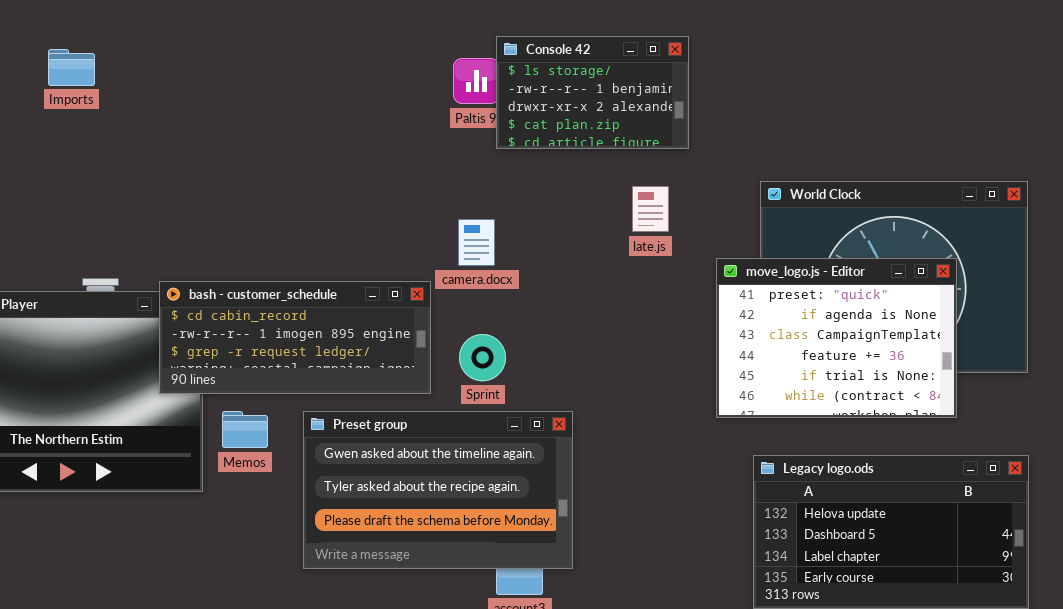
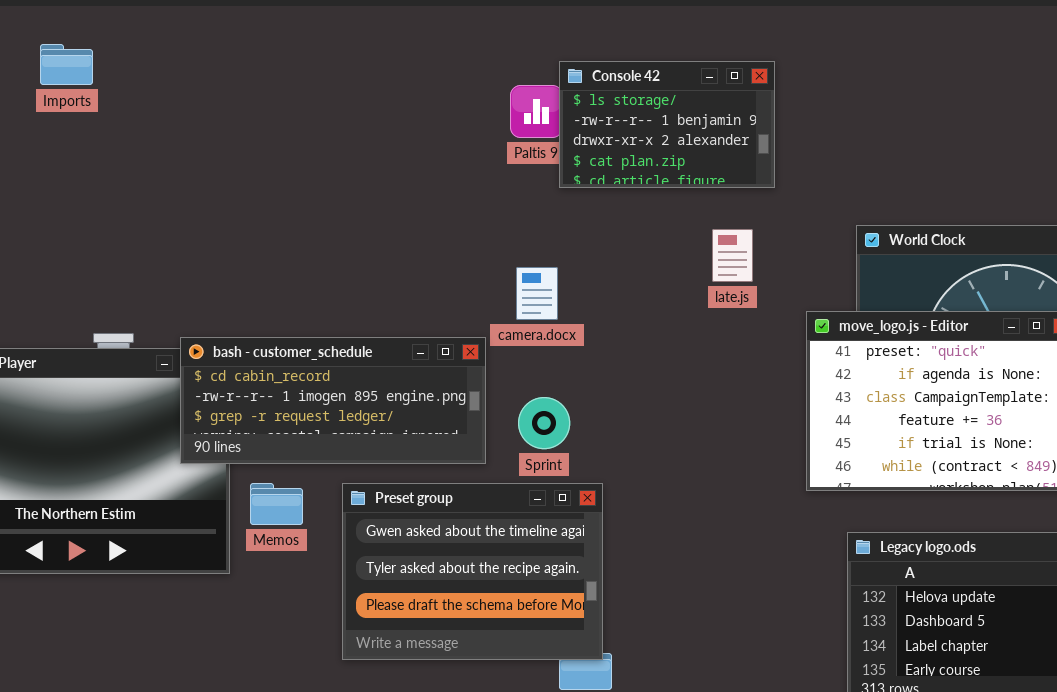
Imports: [48,49,95,86] -> [40,44,93,85], moved
Preset group: [303,411,573,569] -> [342,483,603,660], resized

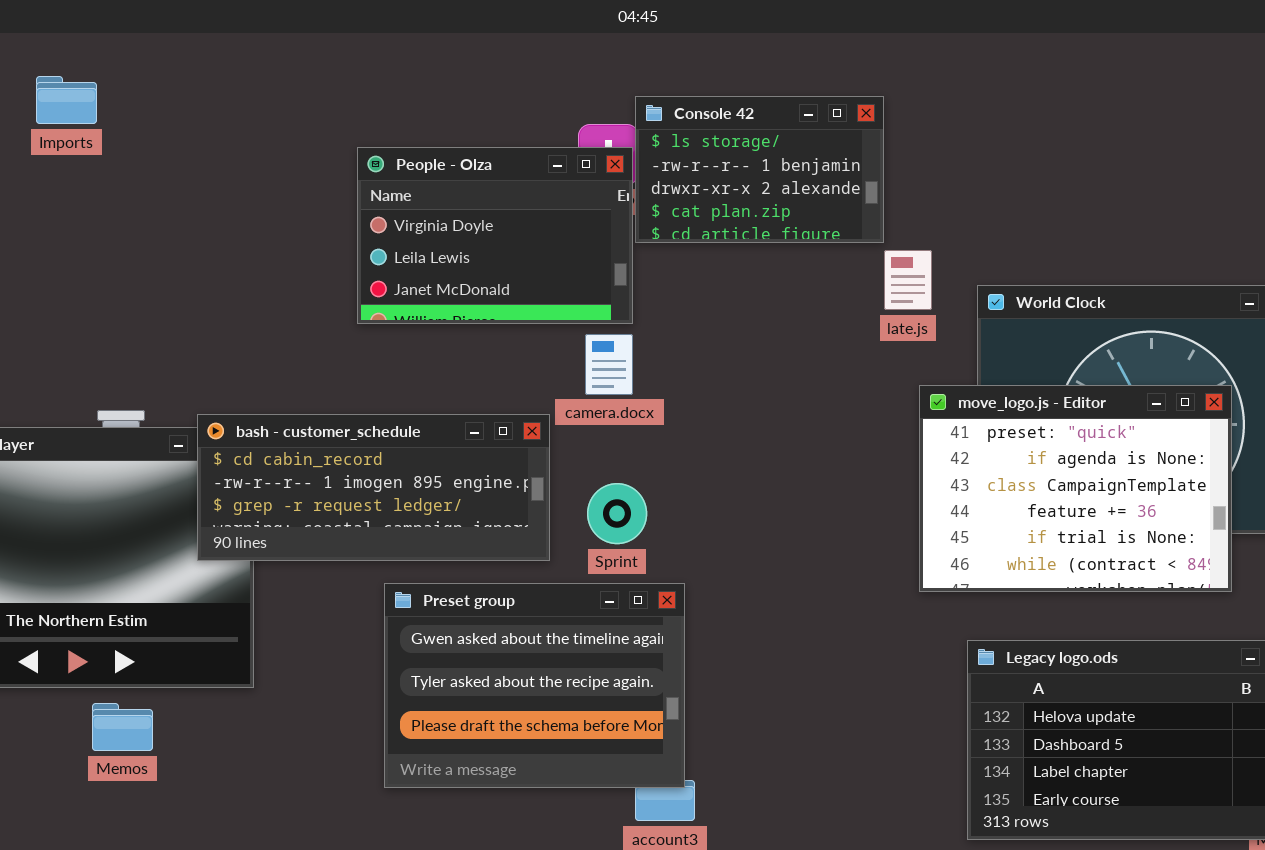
People - Olza: none -> [357,147,633,324], opened
late.js: [712,229,753,282] -> [884,250,932,310], moved
Memos: [250,483,303,525] -> [92,703,153,751], moved

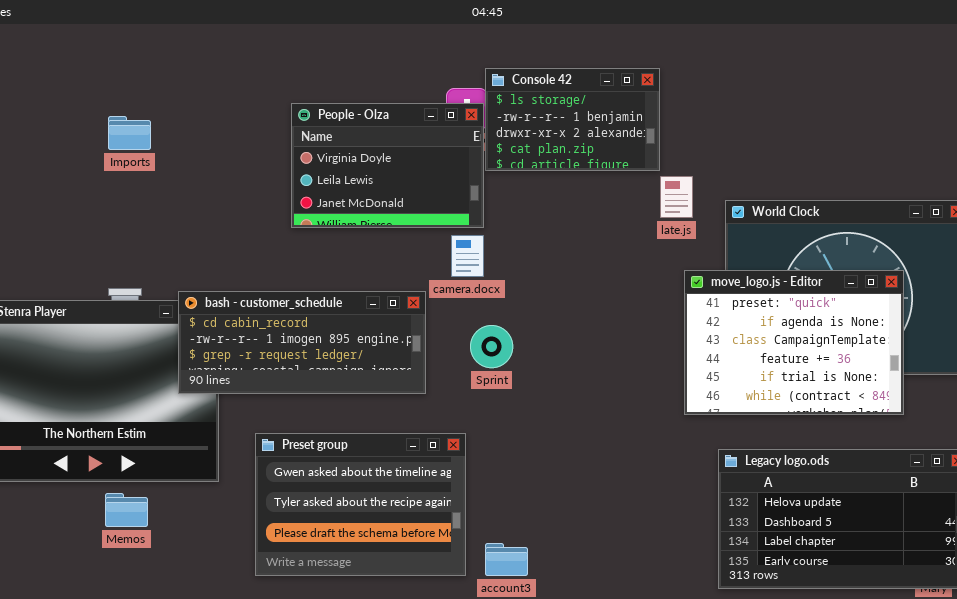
Imports: [36,76,97,124] -> [108,116,151,150], moved
Sprint: [587,483,647,544] -> [470,325,513,368], moved
Preset group: [384,583,685,788] -> [255,433,466,576], moved

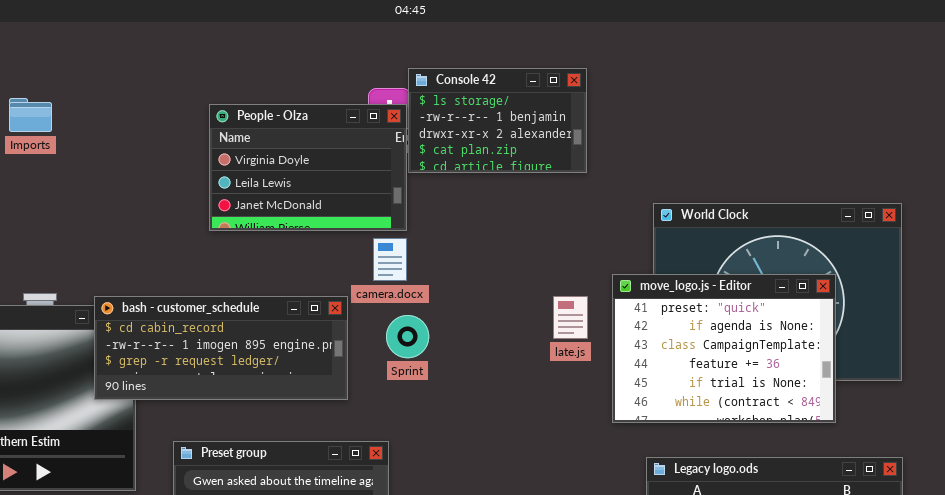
Imports: [108,116,151,150] -> [9,98,52,132], moved
late.js: [660,176,693,218] -> [553,296,588,339], moved
Sprint: [470,325,513,368] -> [386,315,429,358], moved

